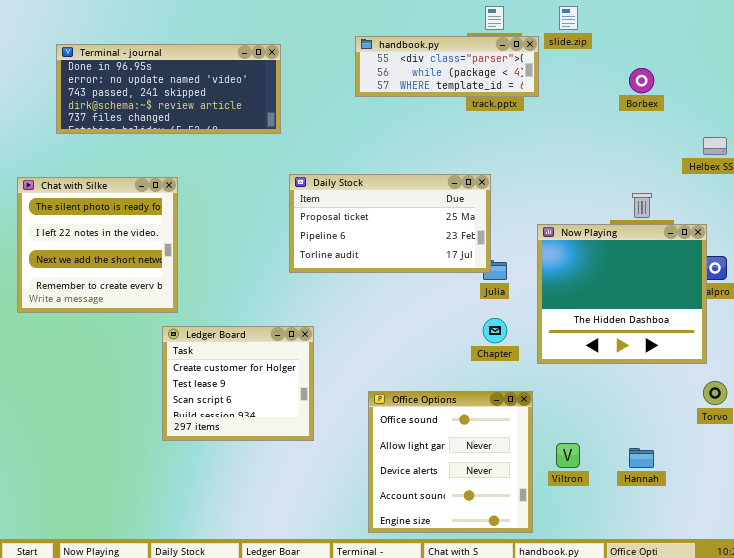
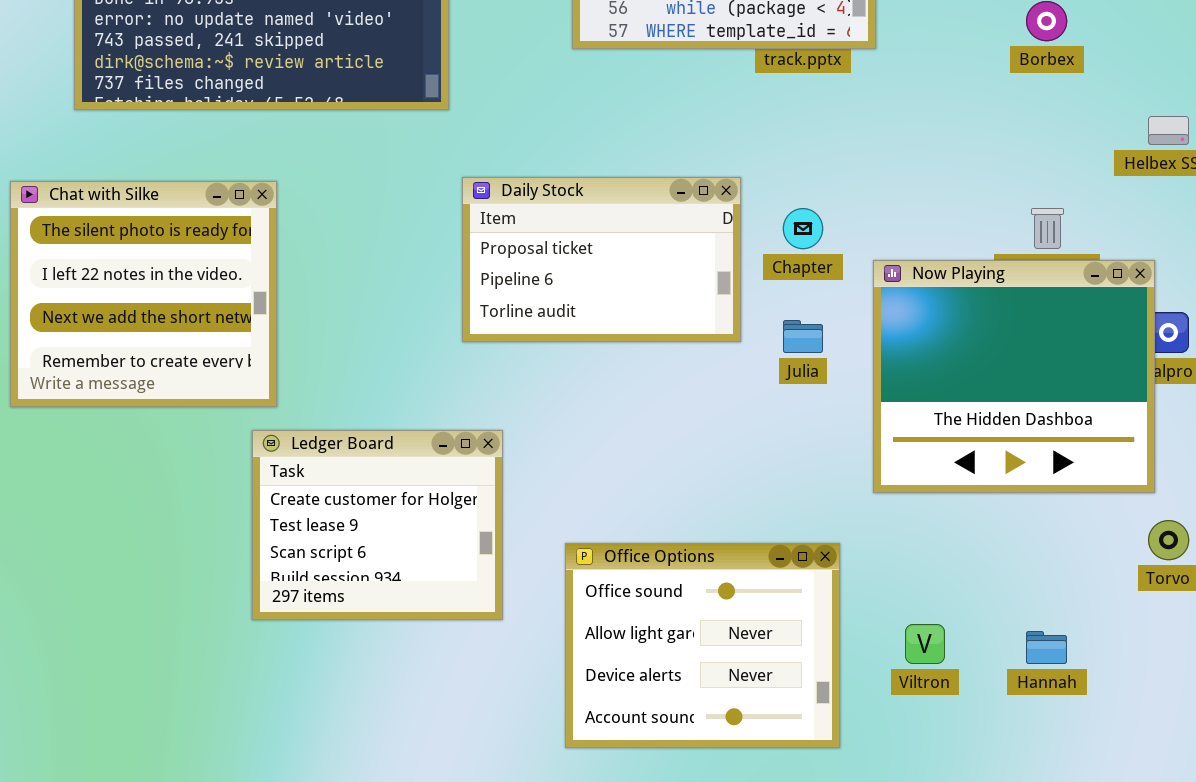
Daily Stock: [289,174,491,273] -> [462,177,741,342], resized
Chapter: [483,318,507,343] -> [783,208,823,249], moved
Office Options: [368,391,533,533] -> [565,543,840,748], moved, resized

